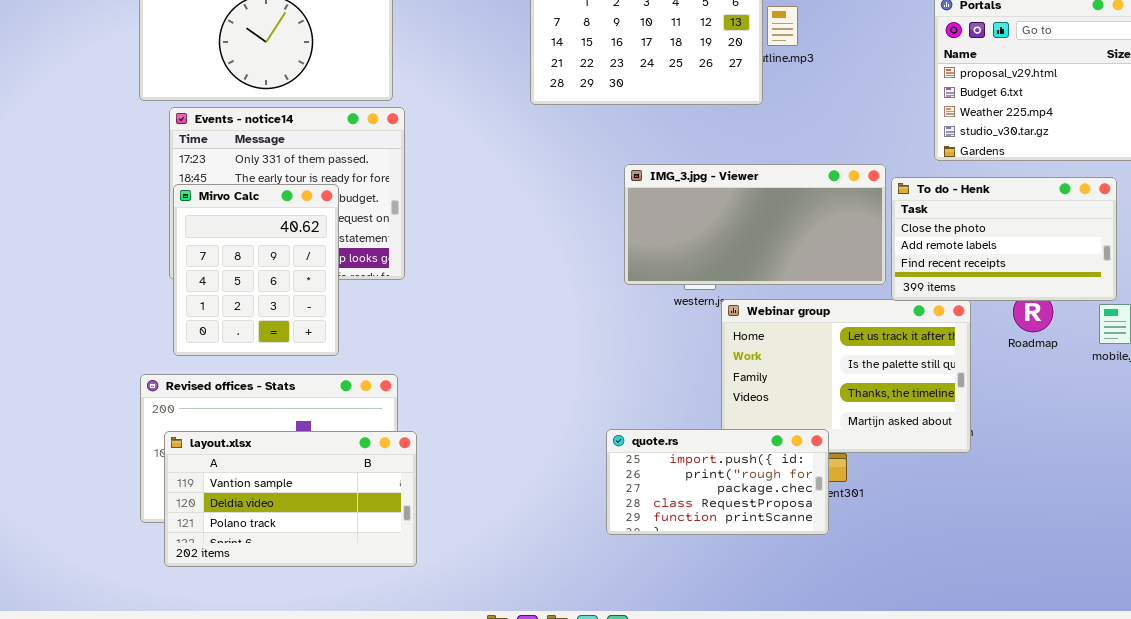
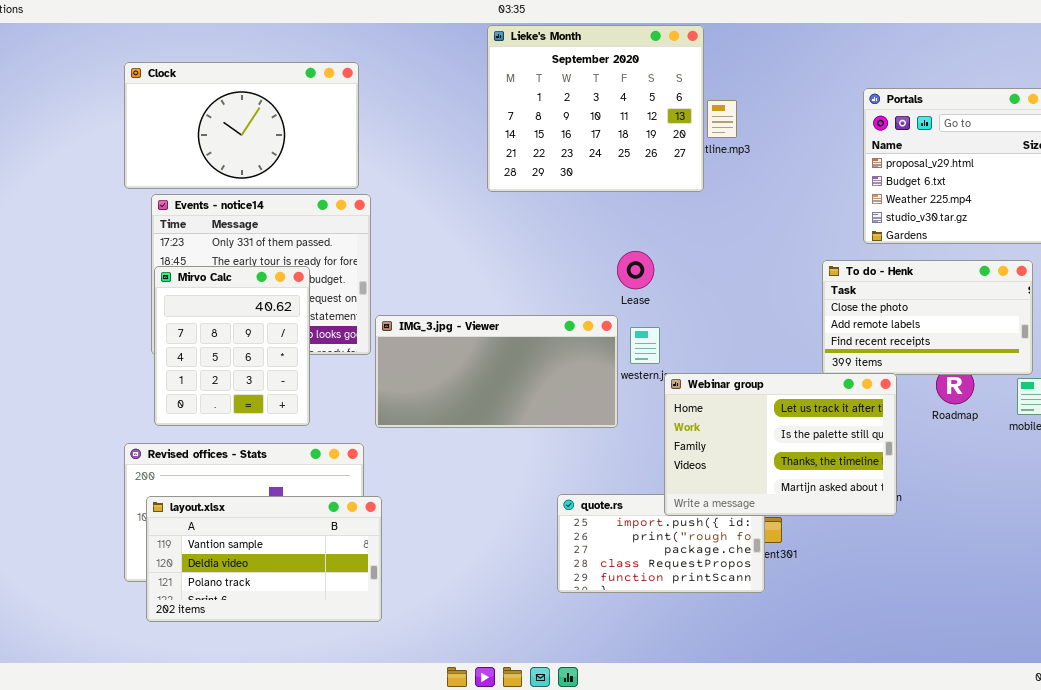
IMG_3.jpg - Viewer: [624,164,886,285] -> [375,315,618,428], moved
Webinar group: [721,299,971,453] -> [664,373,897,516], raised

